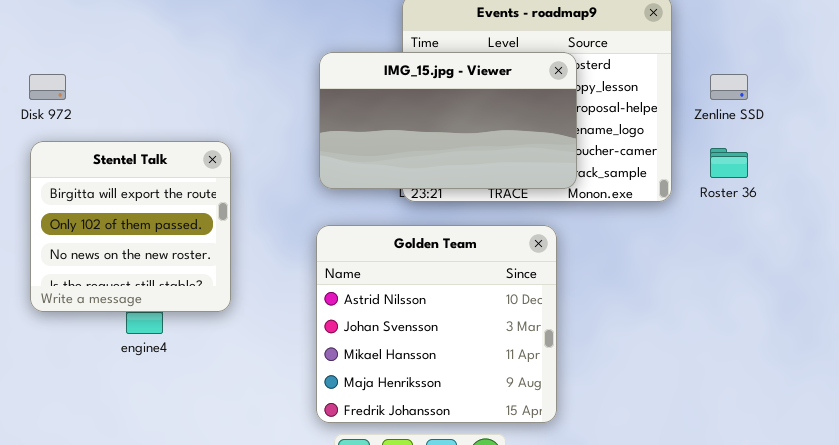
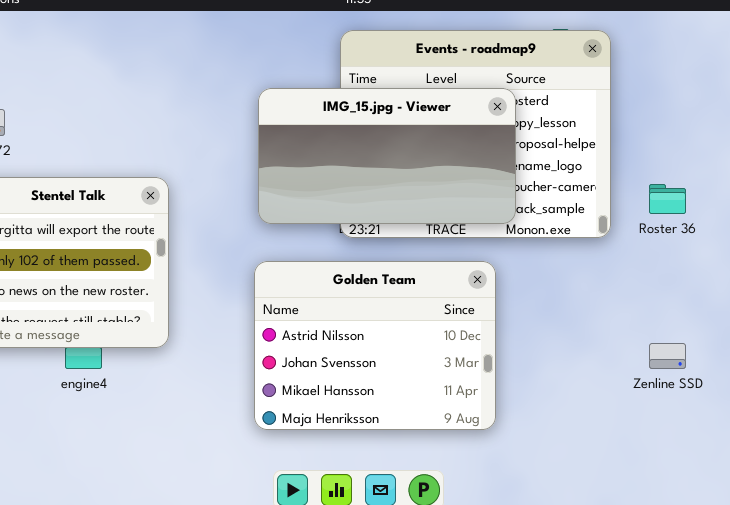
Zenline SSD: [710,74,748,100] -> [649,343,686,369], moved
Golden Team: [316,225,557,423] -> [254,261,496,430], resized

